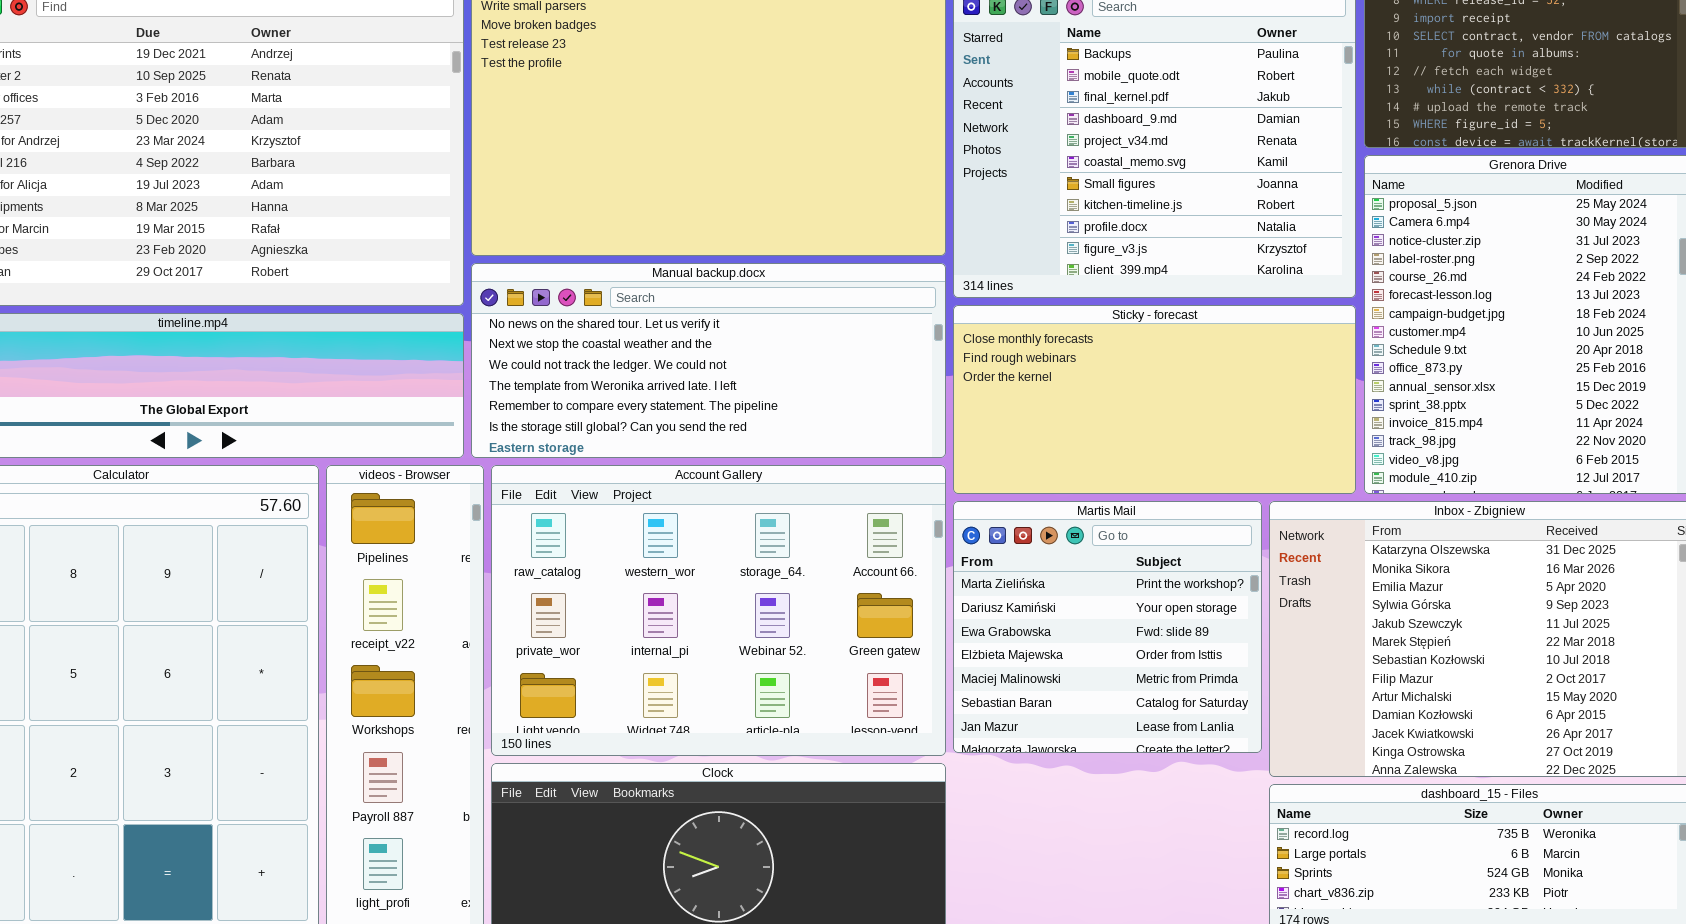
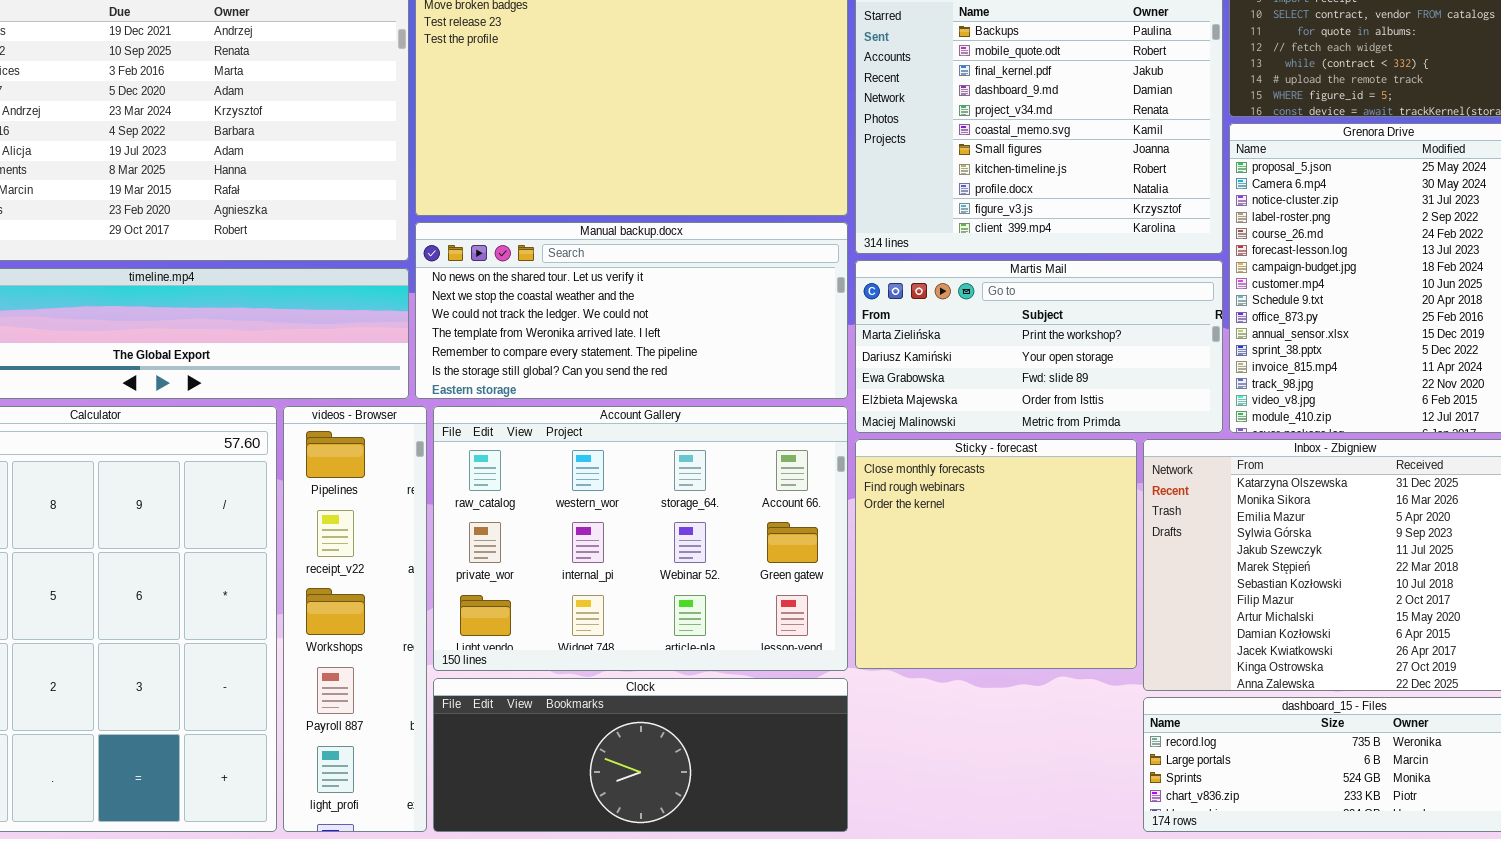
Sticky - forecast: [953,305,1356,494] -> [855,439,1137,669], moved, resized
Martis Mail: [953,501,1262,753] -> [855,260,1223,433], moved, resized

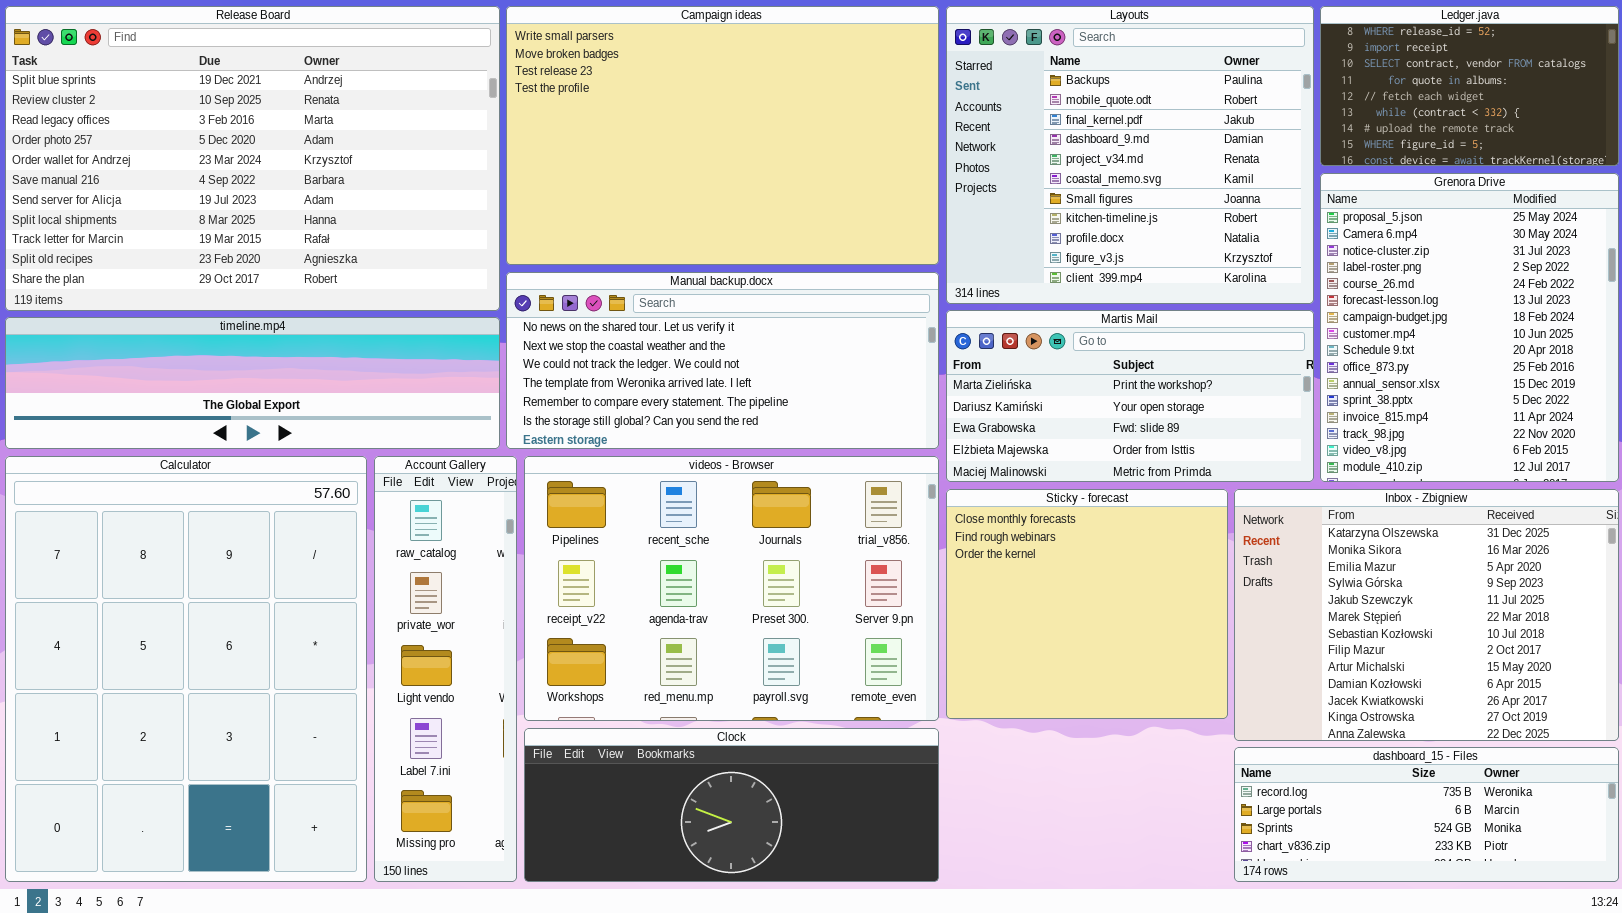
videos - Browser: [283,406,427,832] -> [524,456,939,721], moved, resized
Account Gallery: [433,406,848,671] -> [374,456,517,882], moved, resized

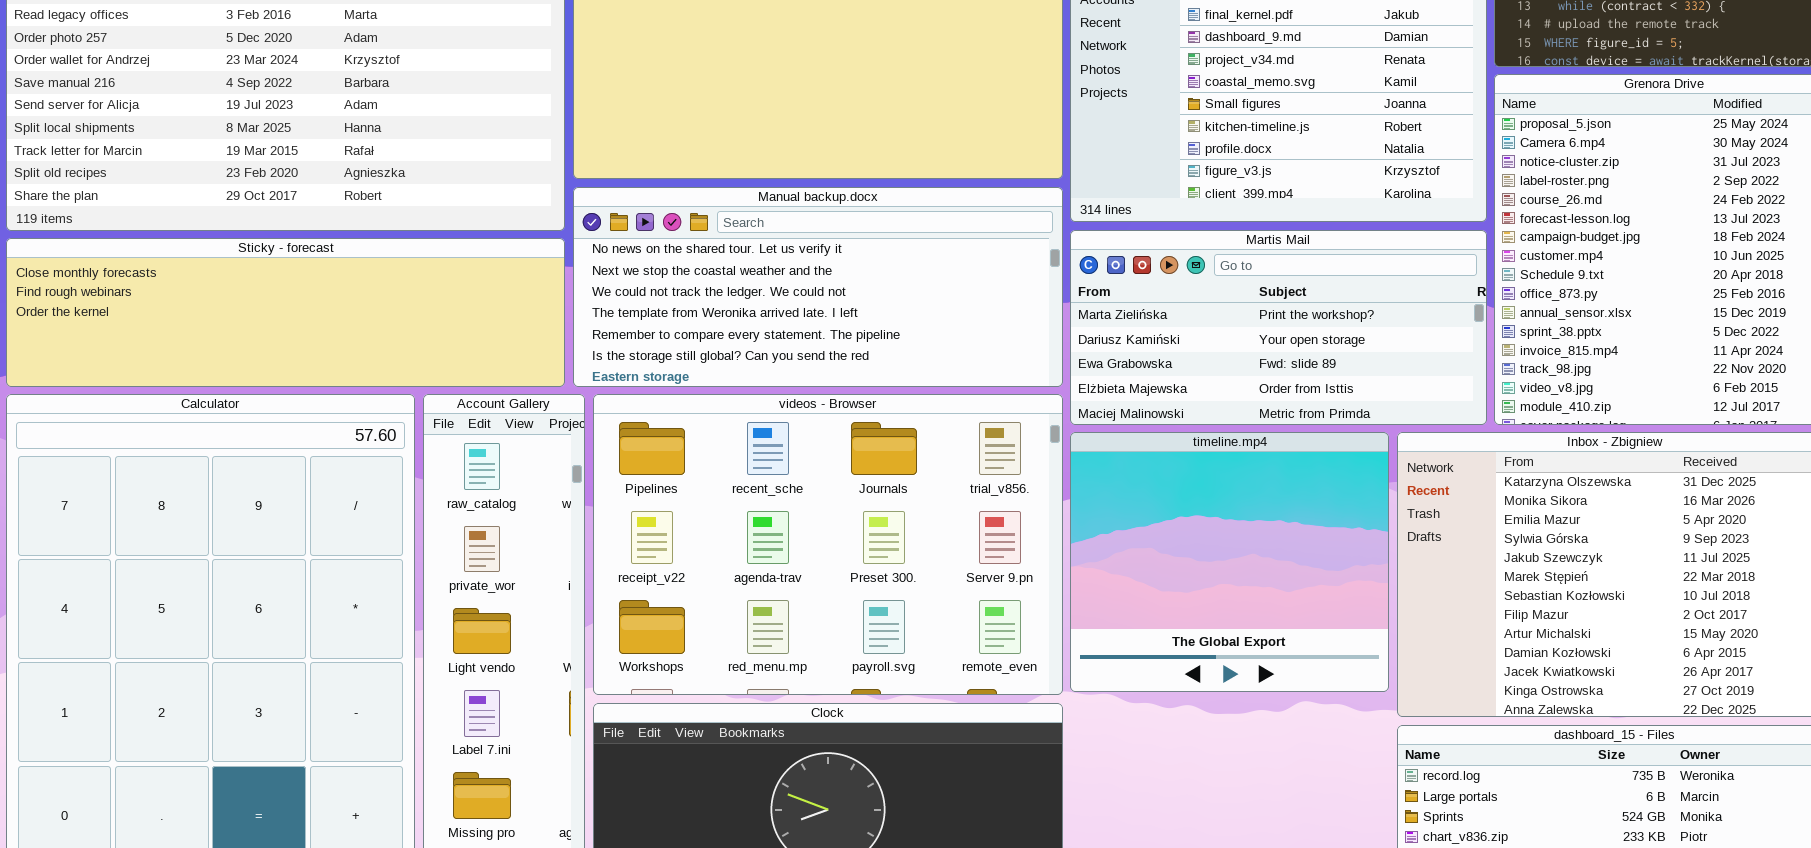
timeline.mp4: [5,317,500,449] -> [1070,432,1389,692], moved, resized
Sticky - forecast: [946,489,1228,719] -> [6,238,565,387], moved, resized

